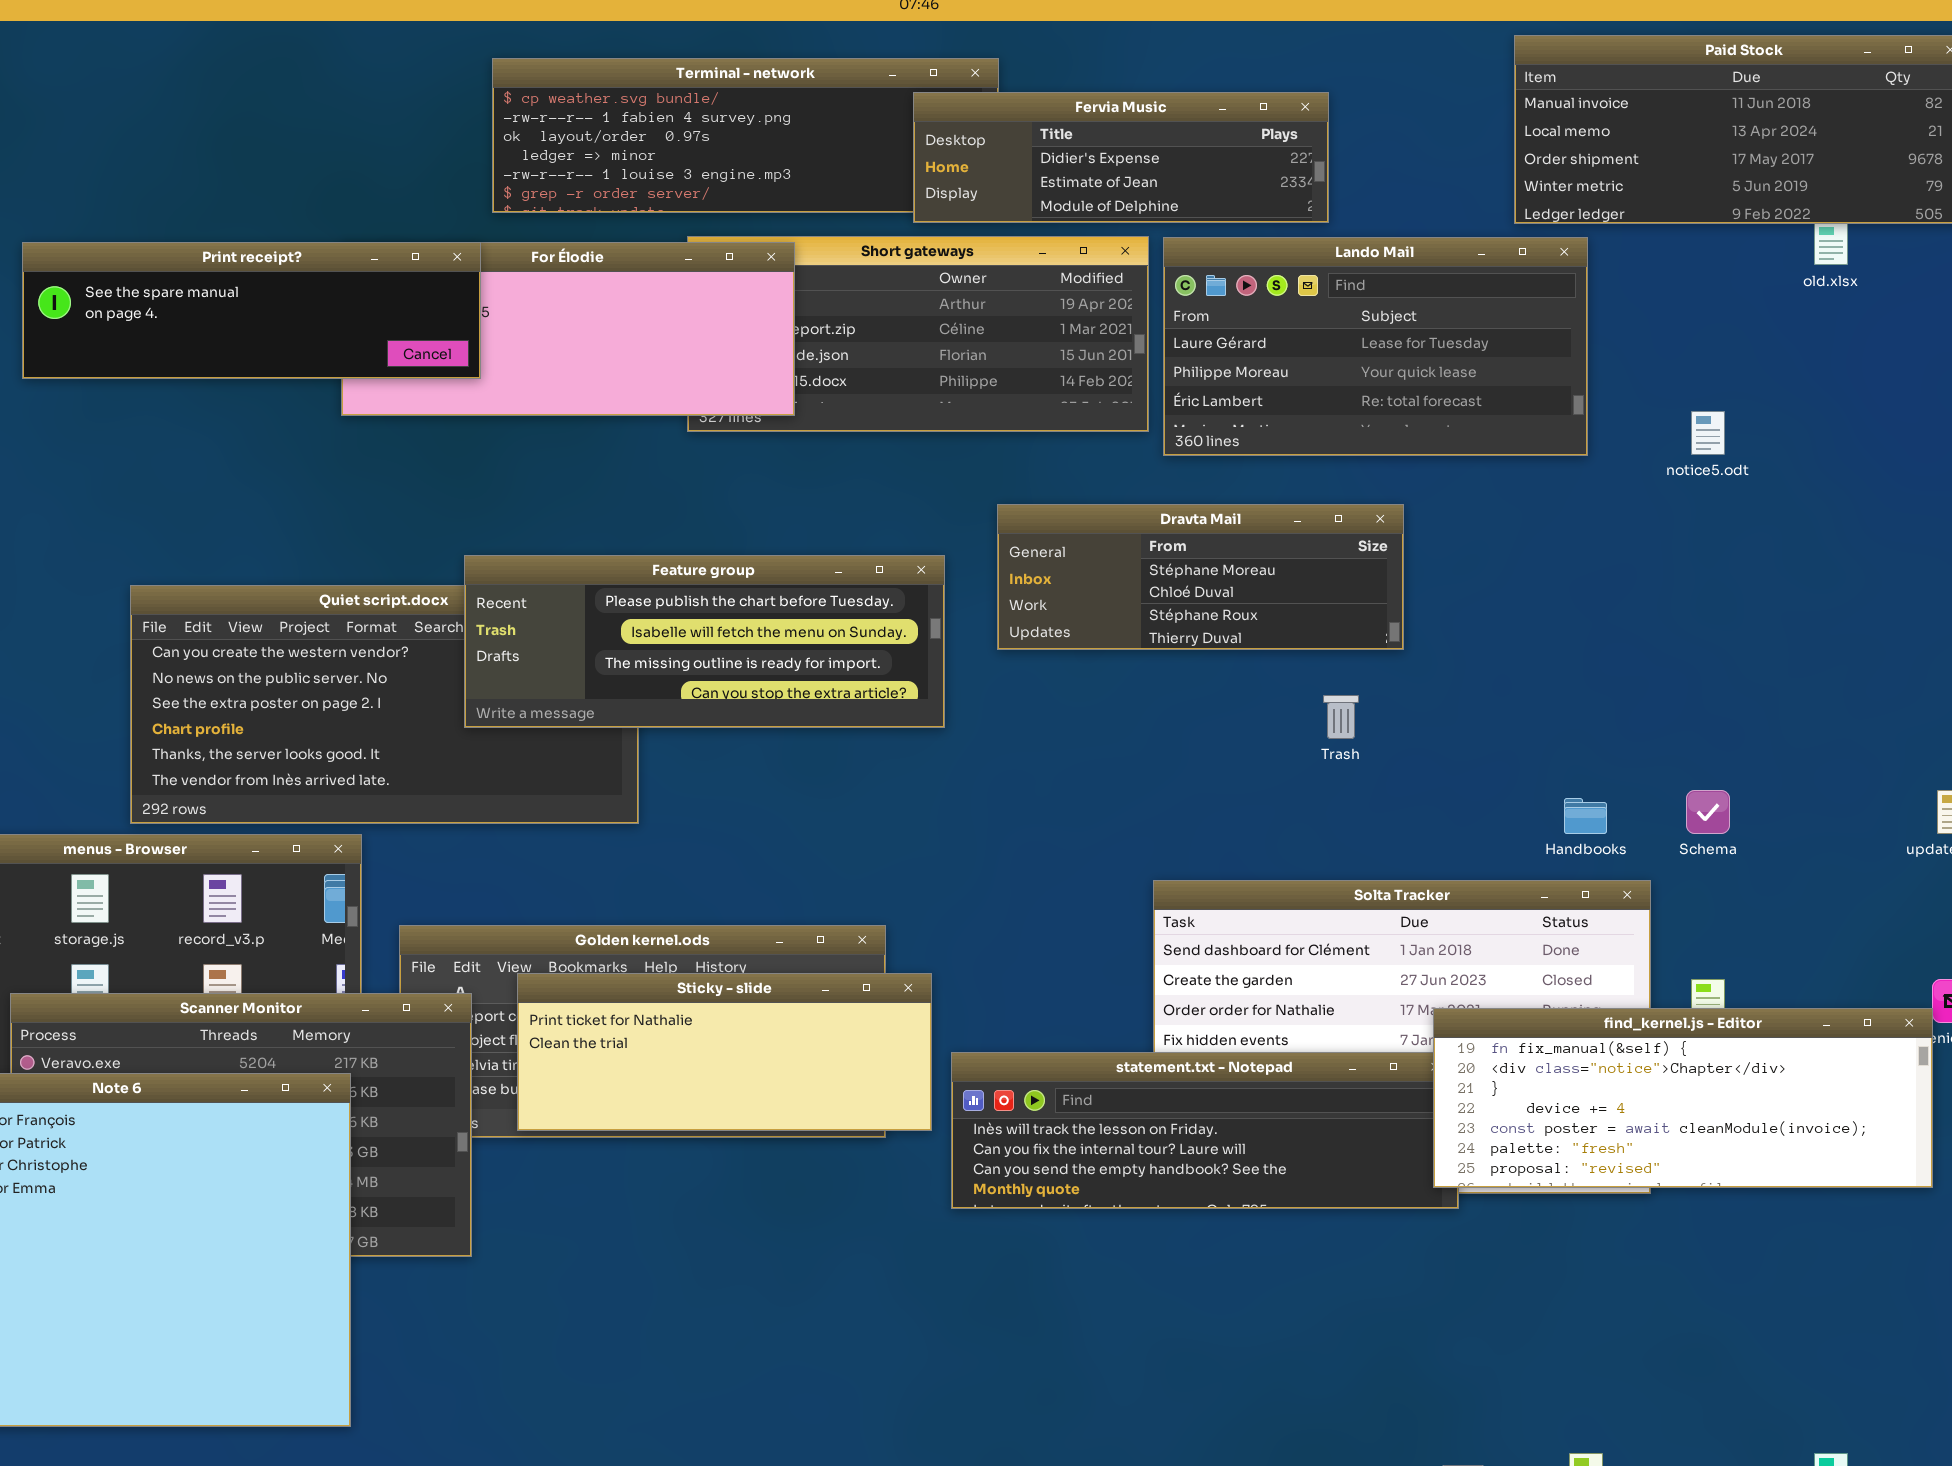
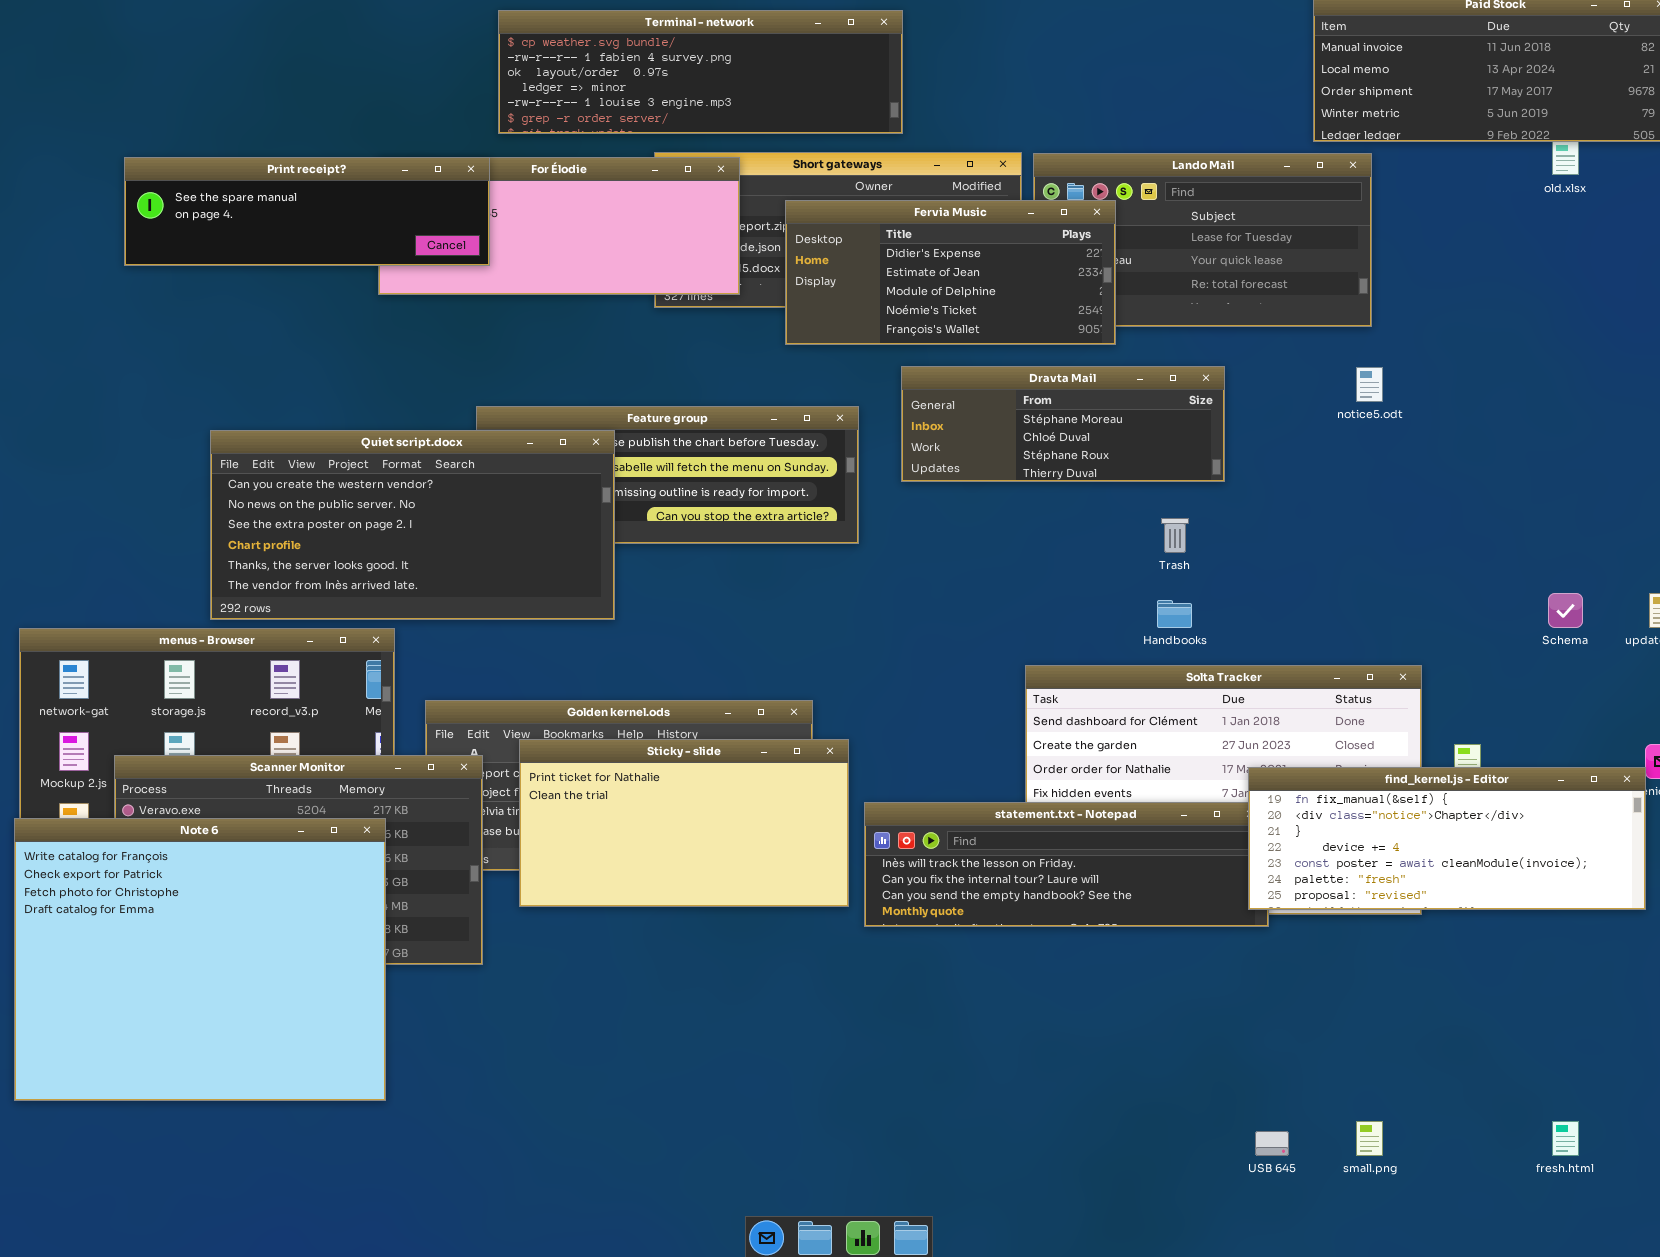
Fervia Music: [913,92,1329,223] -> [785,200,1116,345], moved, resized
notice5.odt: [1691,411,1725,455] -> [1356,367,1383,402], moved
Quiet script.docx: [130,585,639,824] -> [210,430,615,620], raised
Schema: [1686,790,1730,834] -> [1548,593,1583,628], moved
Handbooks: [1564,798,1607,834] -> [1157,600,1192,628], moved
Sticky - slide: [517,973,932,1131] -> [519,739,849,907], resized

